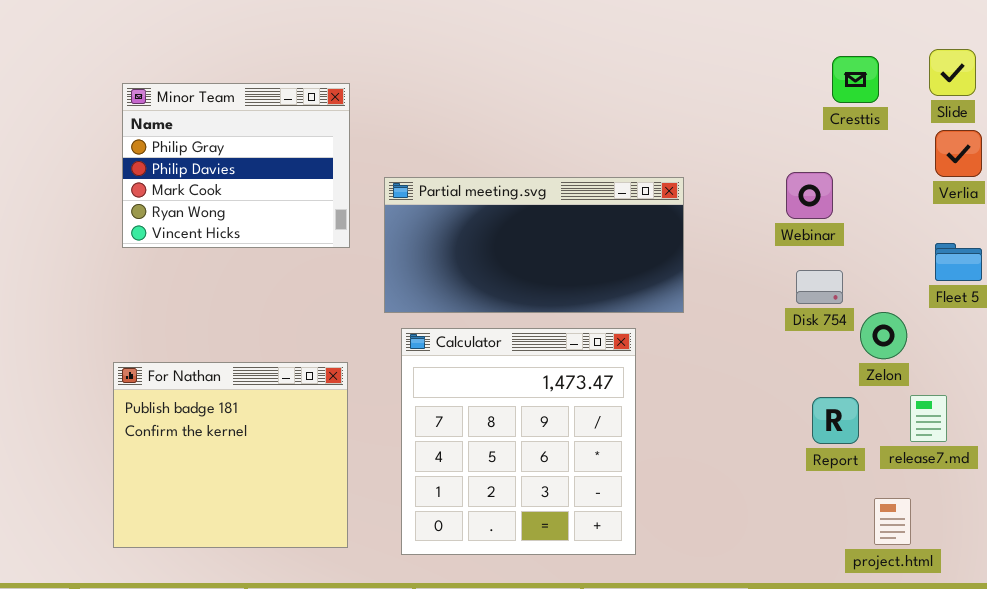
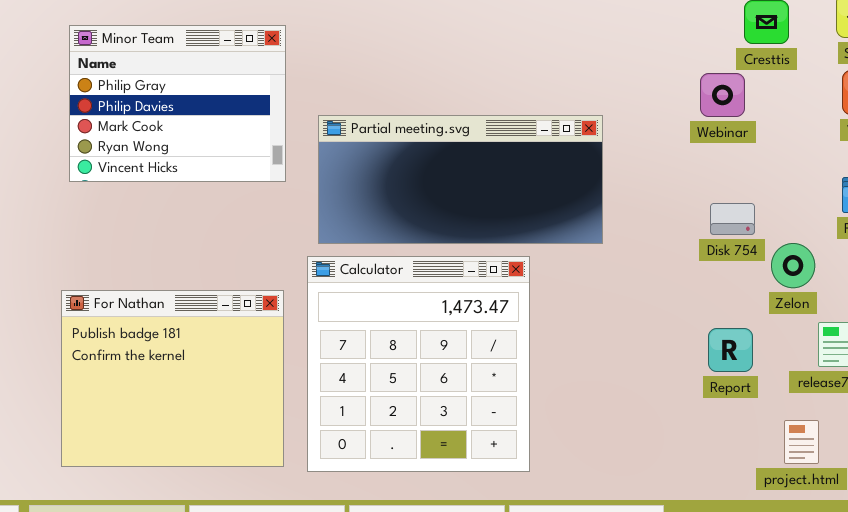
Webinar: [786,172,833,219] -> [700,73,745,117], moved
Calculator: [401,328,636,555] -> [307,256,530,472], moved
Report: [812,397,859,444] -> [708,328,753,372], moved

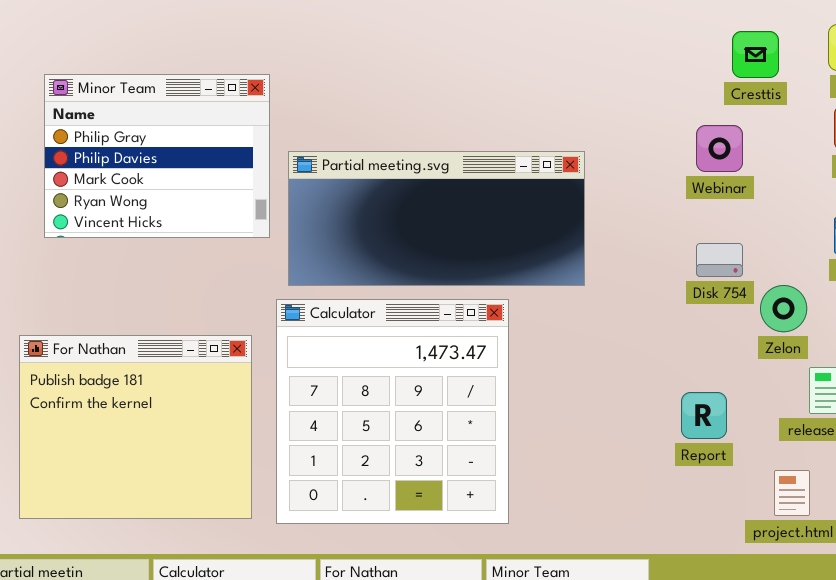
Minor Team: [69,25,286,182] -> [44,74,270,238], moved
Webinar: [700,73,745,117] -> [696,125,743,172], moved
Report: [708,328,753,372] -> [681,392,727,439], moved

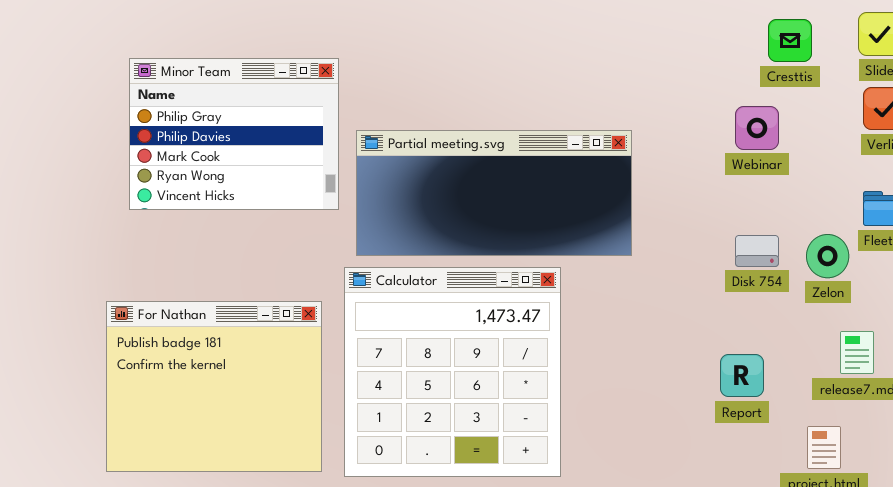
Disk 754: [696,243,743,277] -> [735,235,779,267], moved
Zelon: [760,285,807,332] -> [806,234,849,278], moved

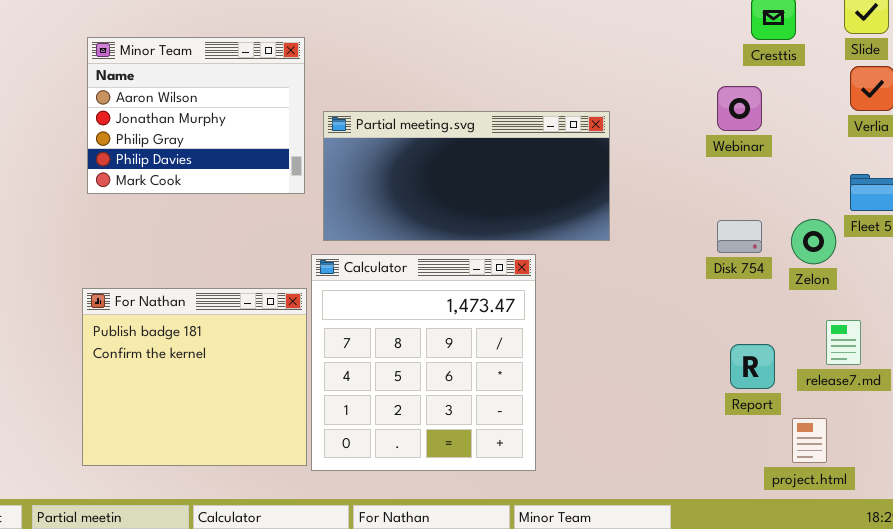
Minor Team: [129,58,339,210] -> [87,37,305,194], scrolled up 2 rows
For Nathan: [106,301,322,472] -> [82,288,307,466], moved
Report: [720,354,764,397] -> [730,344,775,389], moved

